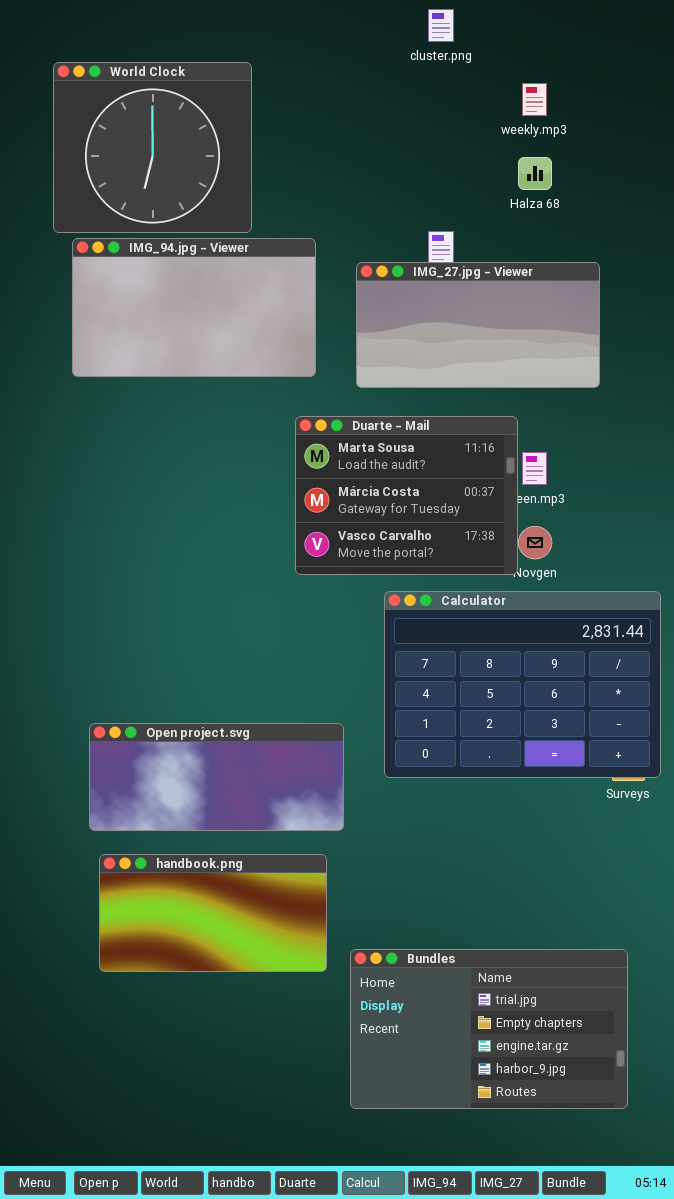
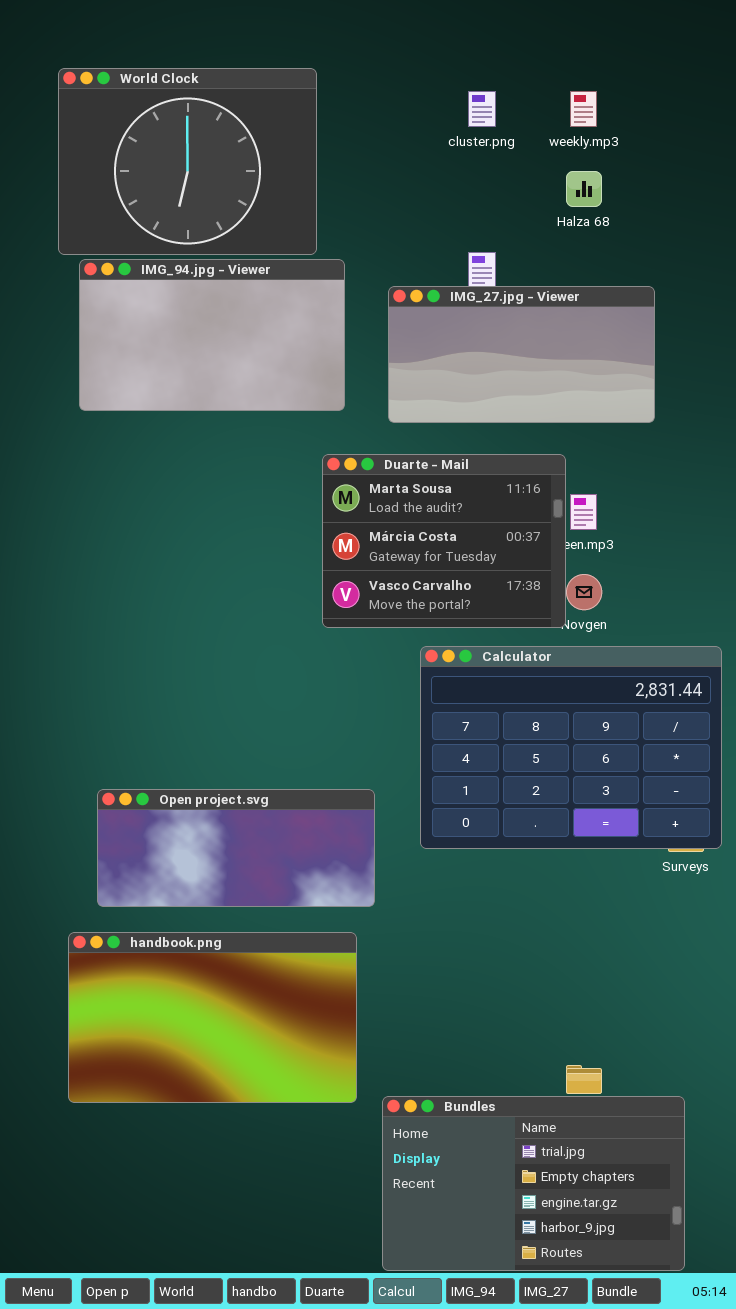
cluster.png: [428,9,454,42] -> [468,91,496,127], moved
World Clock: [53,62,252,233] -> [58,68,317,255], resized
handbook.png: [99,854,327,972] -> [68,932,357,1103], resized
Bundles: [350,949,628,1109] -> [382,1096,685,1271], moved

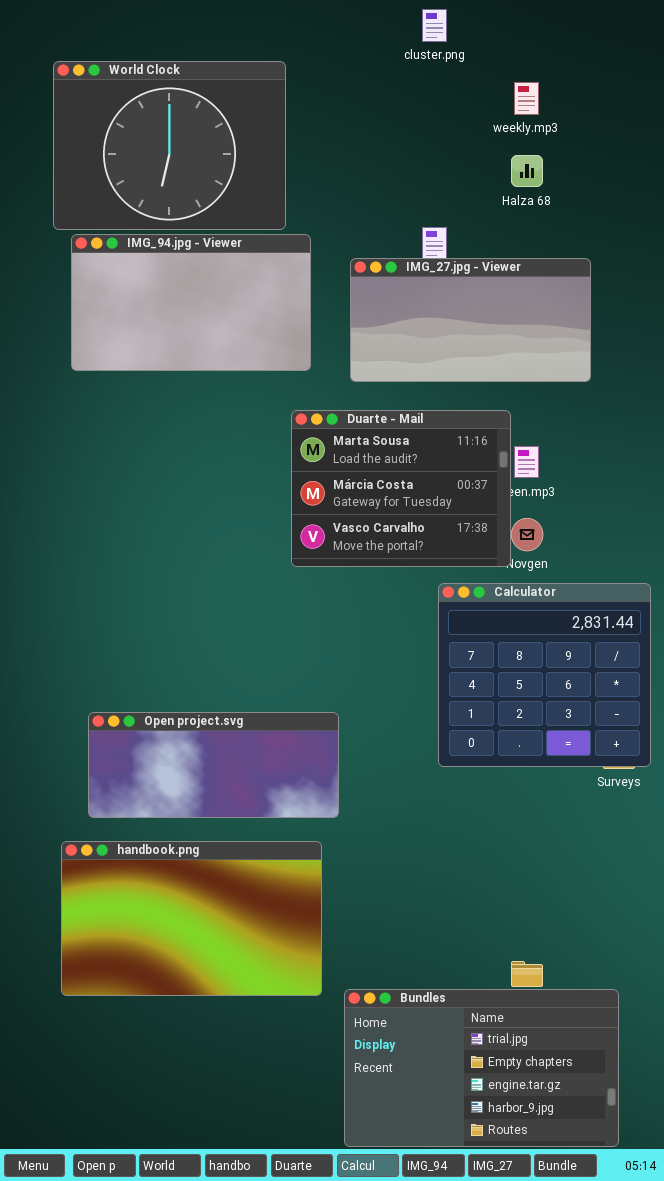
cluster.png: [468,91,496,127] -> [422,9,447,42], moved
Calculator: [420,646,722,849] -> [438,583,651,767], resized

